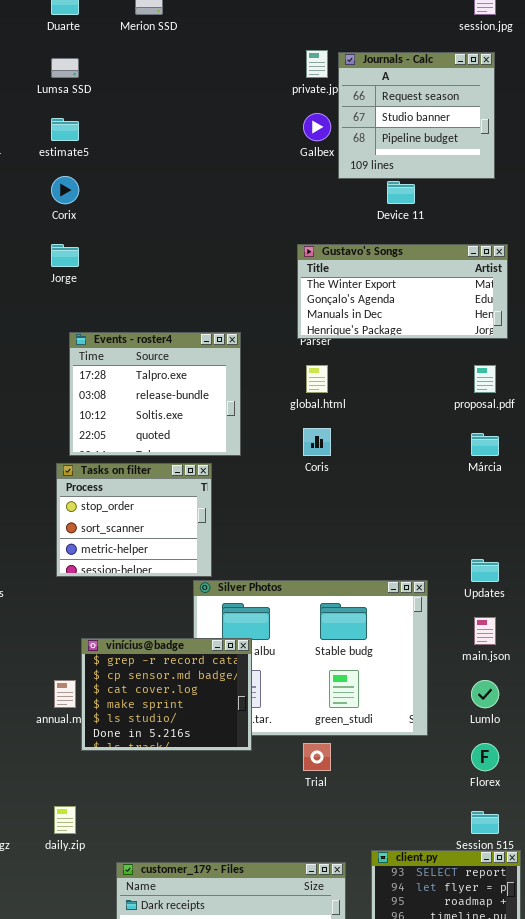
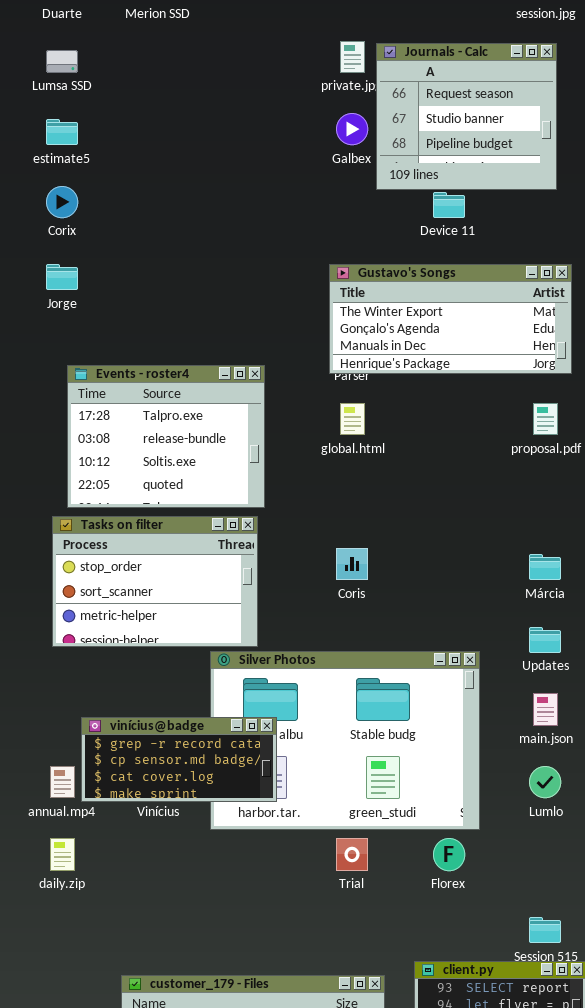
Coris: [303,428,331,456] -> [336,548,368,580], moved
Márcia: [471,433,499,456] -> [529,554,561,580], moved
Tasks on filter: [56,463,212,577] -> [52,516,258,647], resized
vinícius@badge: [81,638,252,751] -> [81,717,277,802], resized
Florex: [471,743,499,771] -> [433,838,465,871], moved
daily.zip: [54,806,76,834] -> [50,838,75,871], moved

